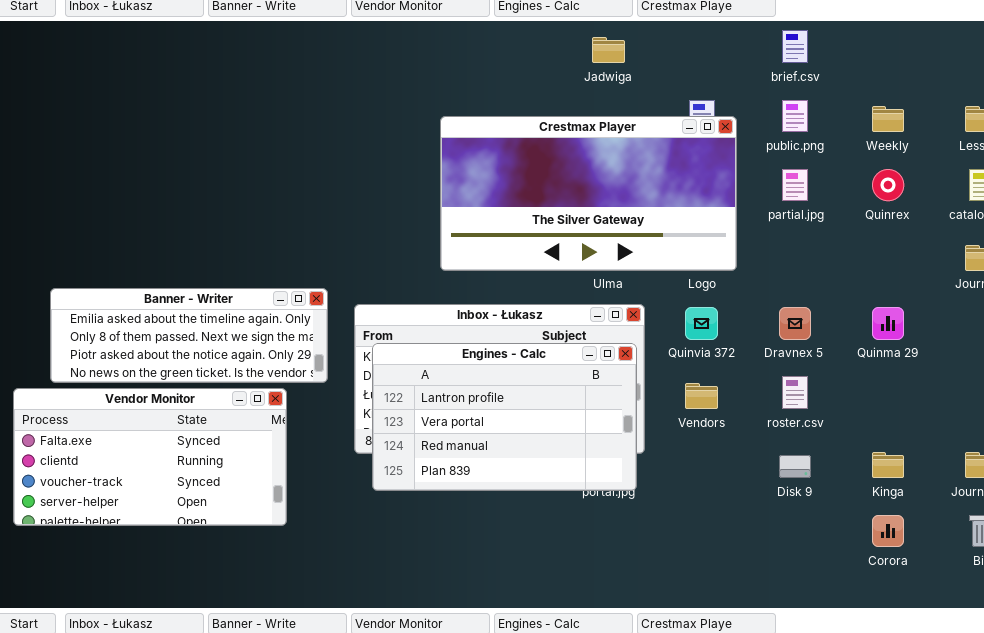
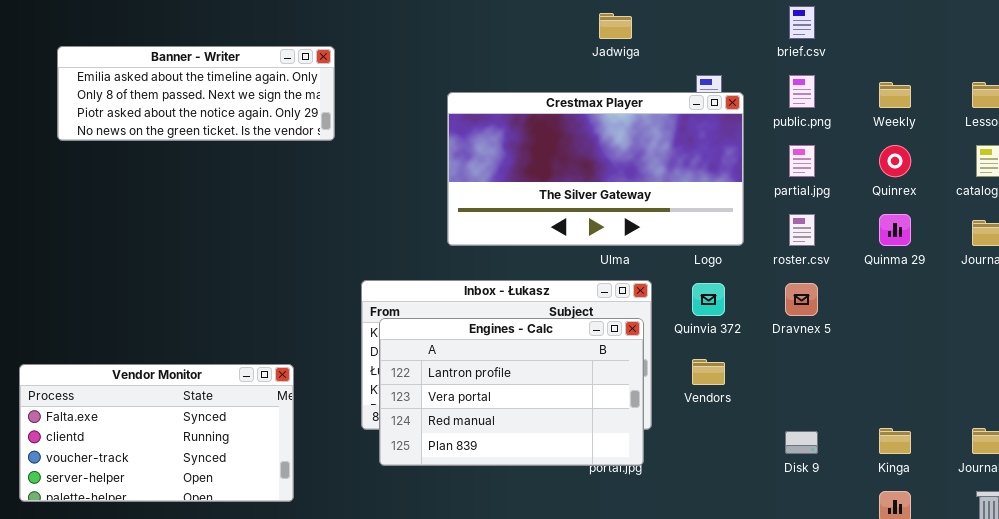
Banner - Writer: [50,288,328,383] -> [57,46,335,141], moved
Quinma 29: [872,307,904,340] -> [879,214,911,246], moved
roster.csv: [782,376,808,409] -> [789,214,815,246], moved

